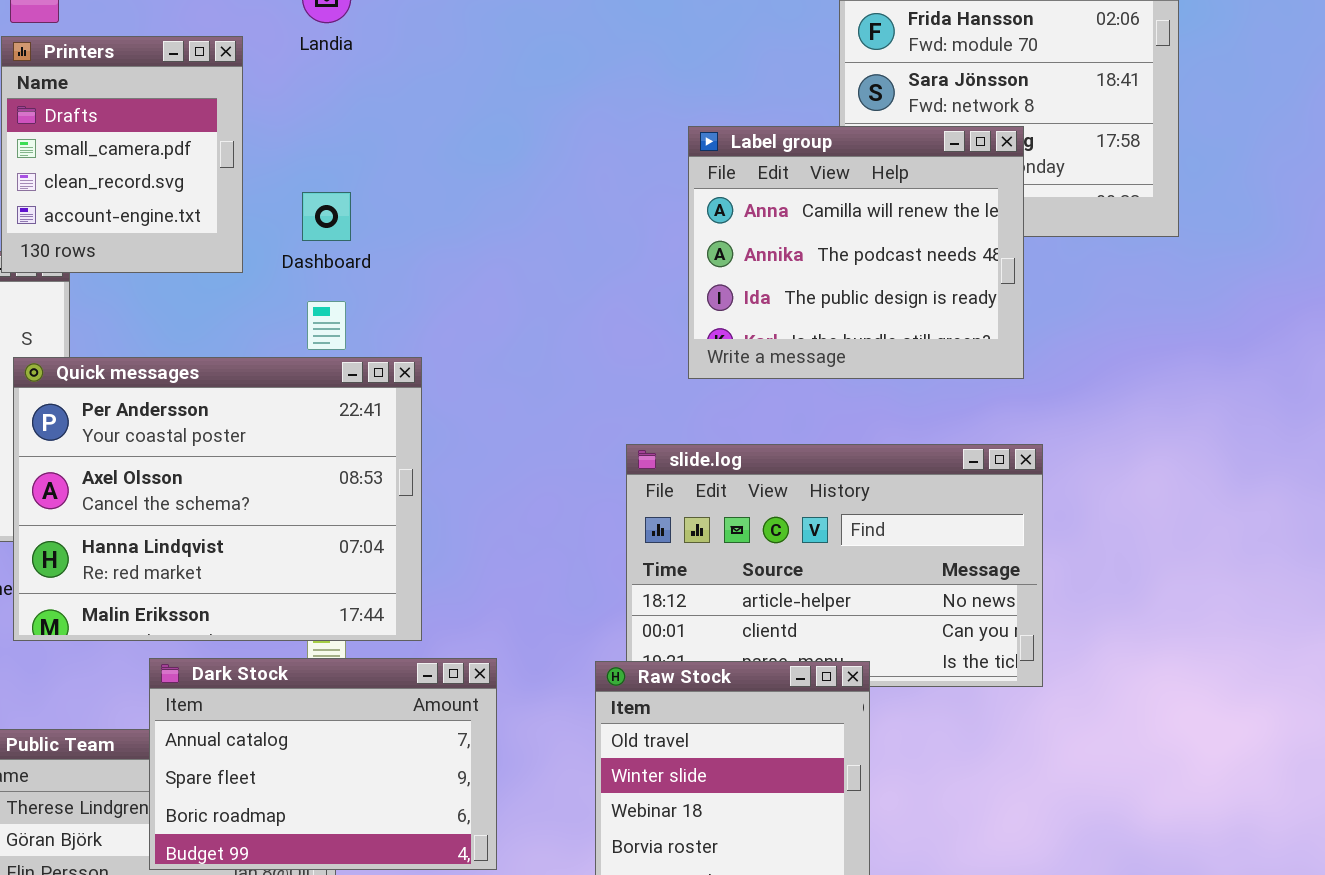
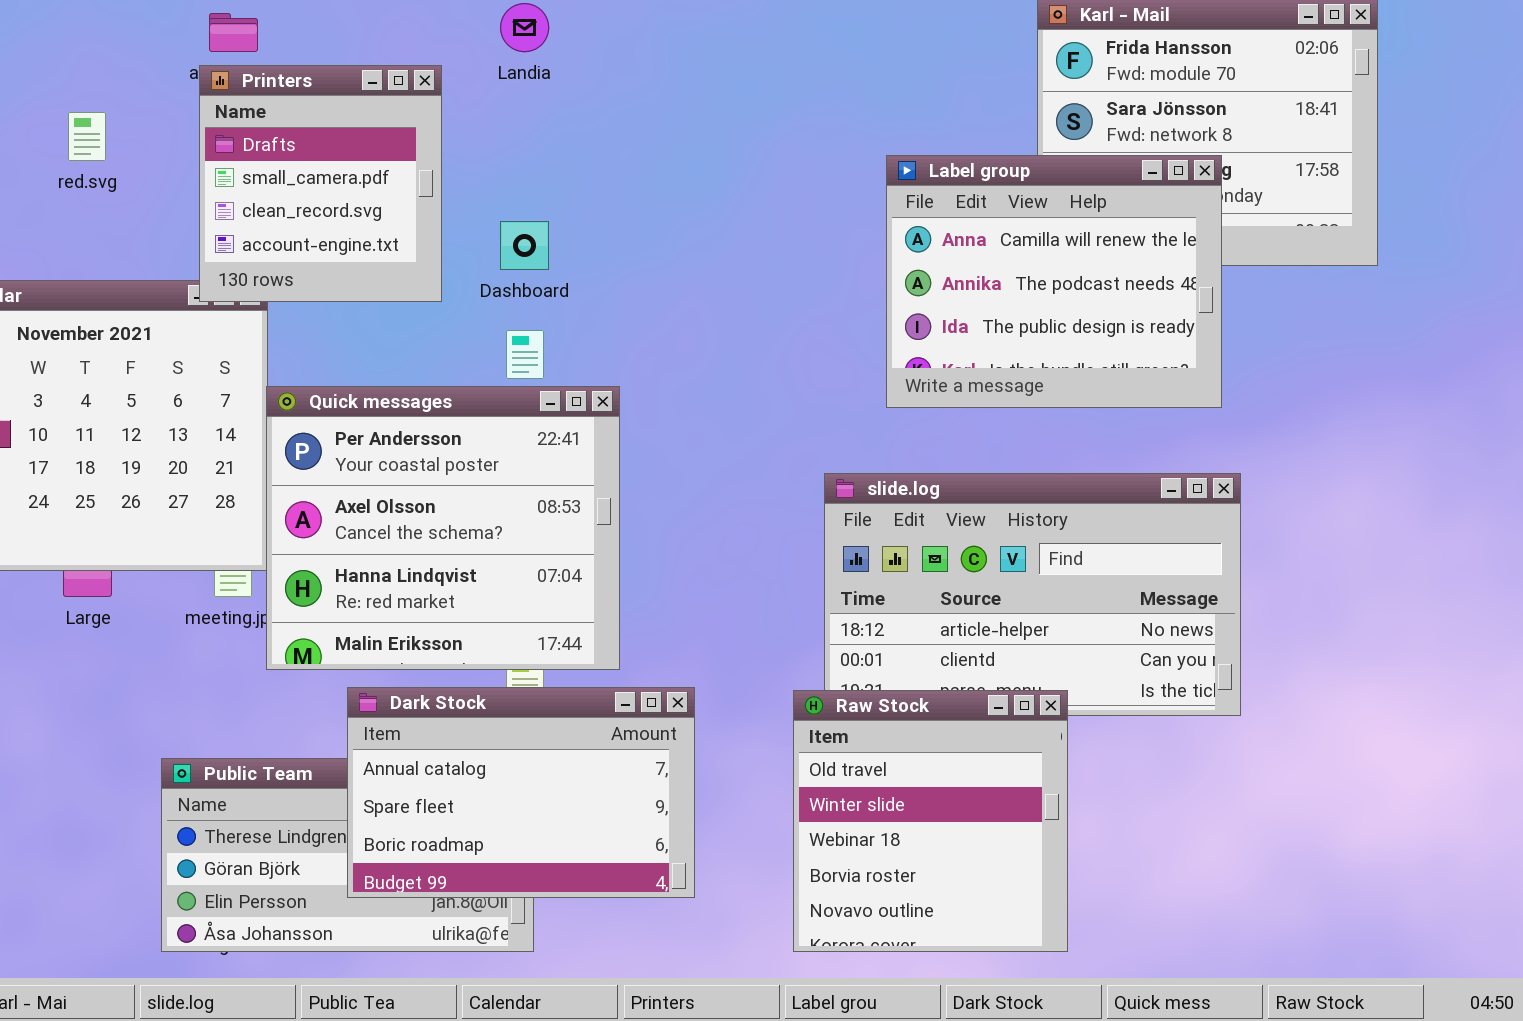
Quick messages: [13,357,422,641] -> [266,386,620,670], resized

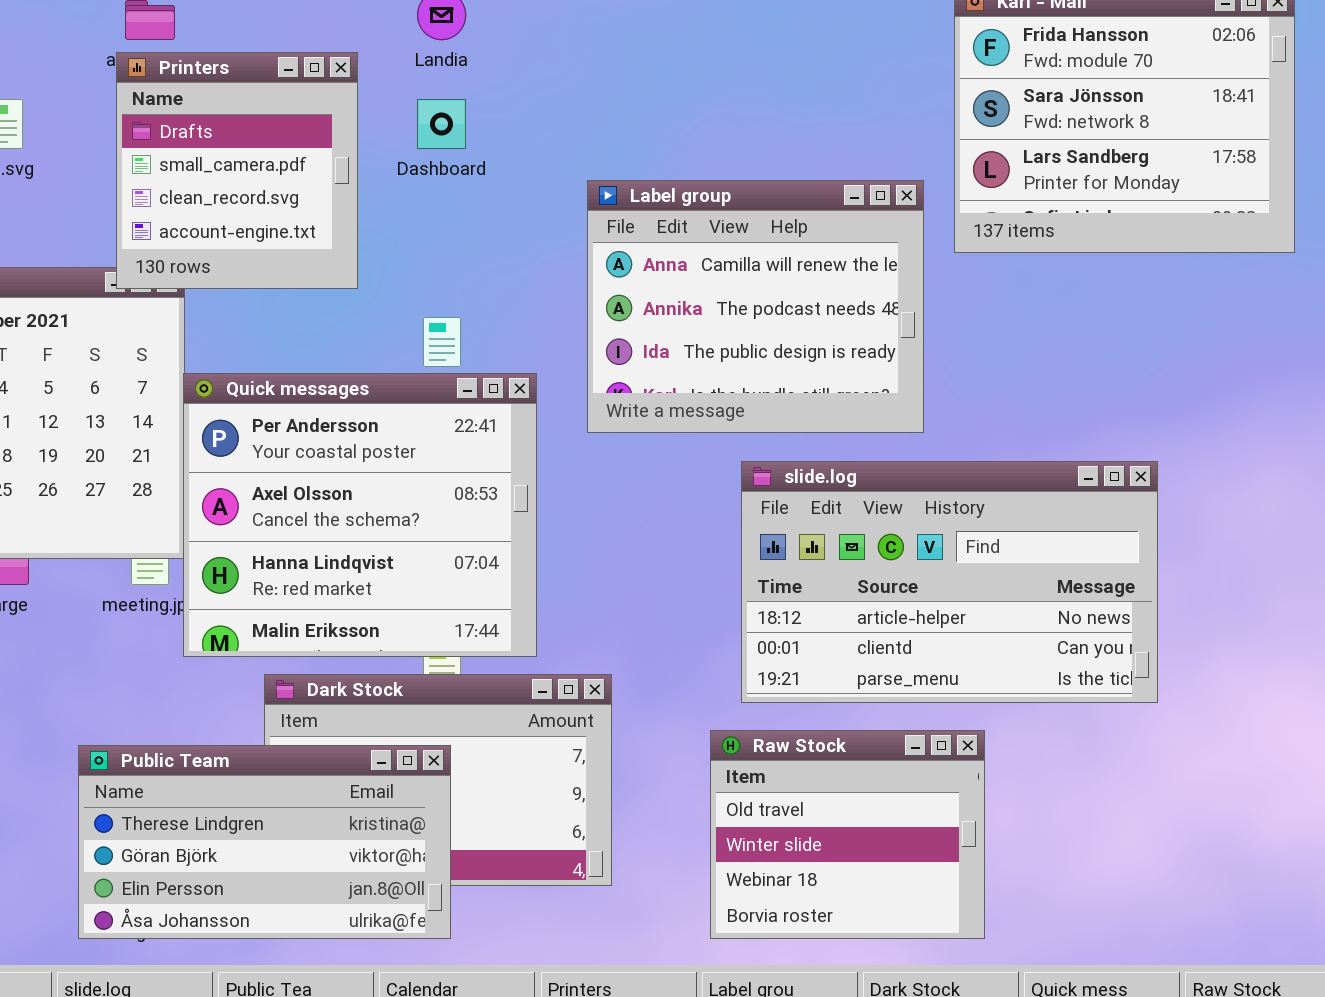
Label group: [886,155,1222,408] -> [587,180,924,433], moved
Dashboard: [500,221,549,270] -> [417,99,466,149], moved
Raw Stock: [793,690,1068,952] -> [710,730,985,939], resized
Public Team: [161,758,534,952] -> [78,745,451,939], raised

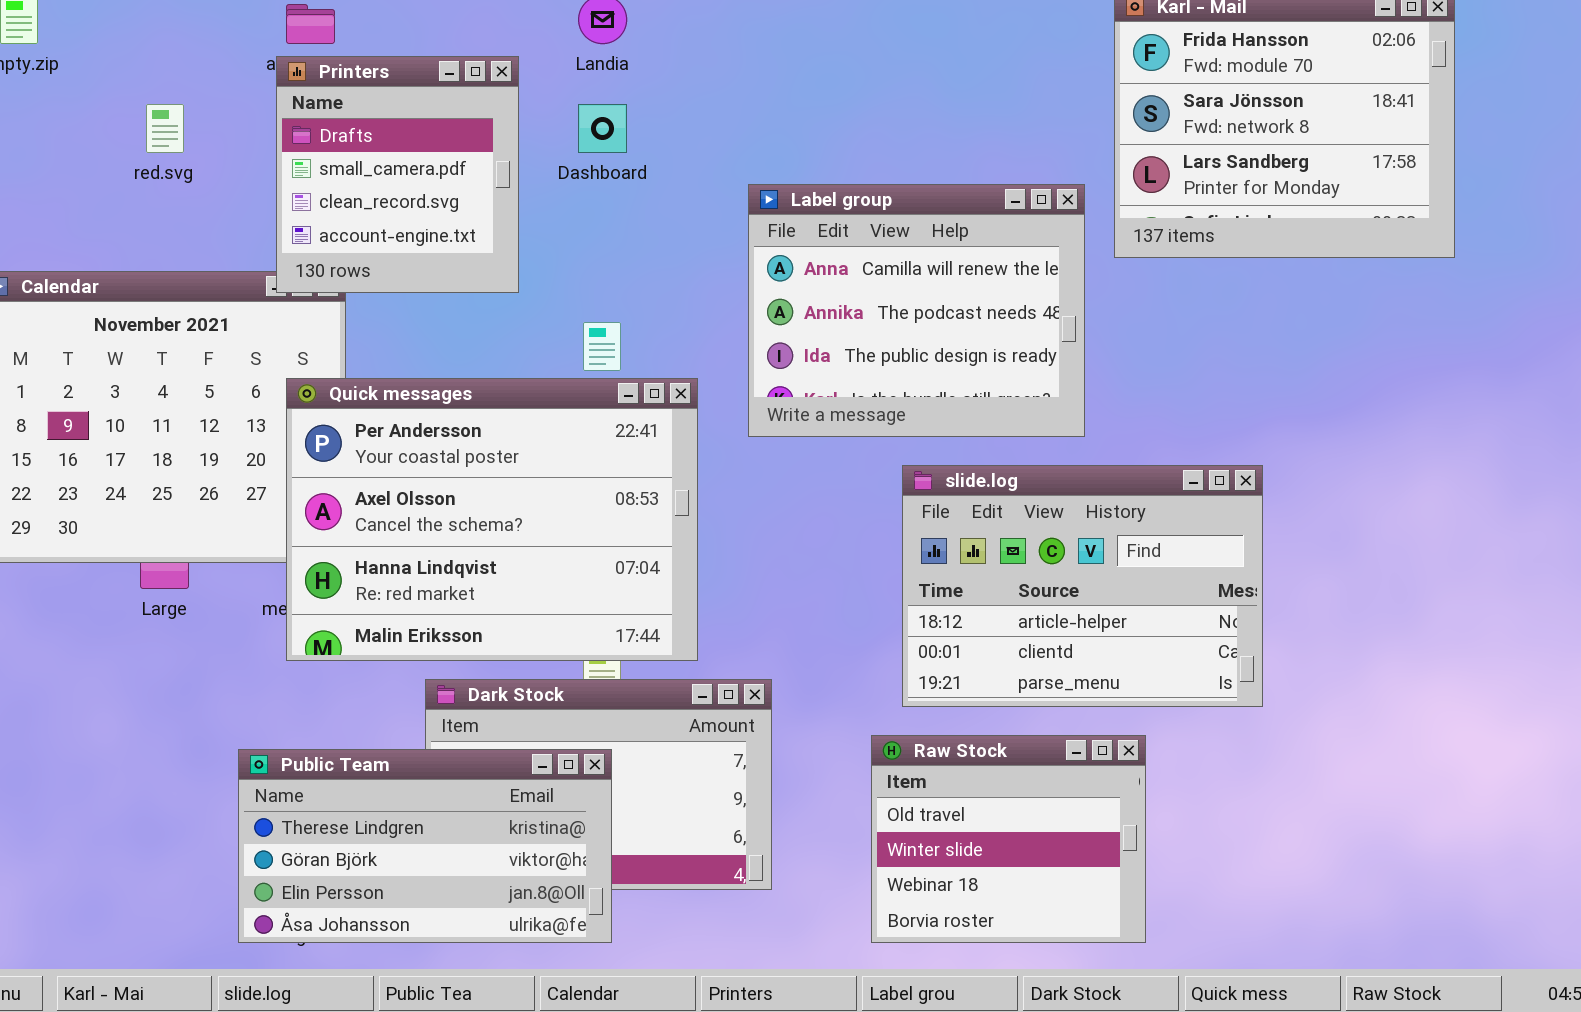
Quick messages: [183,373,537,657] -> [286,378,698,661], resized
slide.log: [741,461,1158,703] -> [902,465,1263,707], resized

